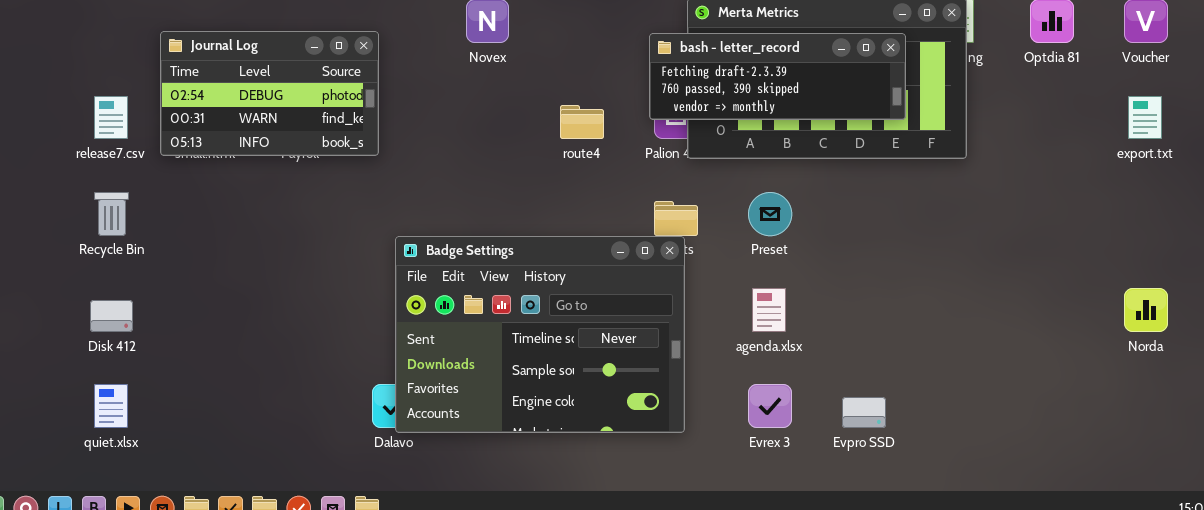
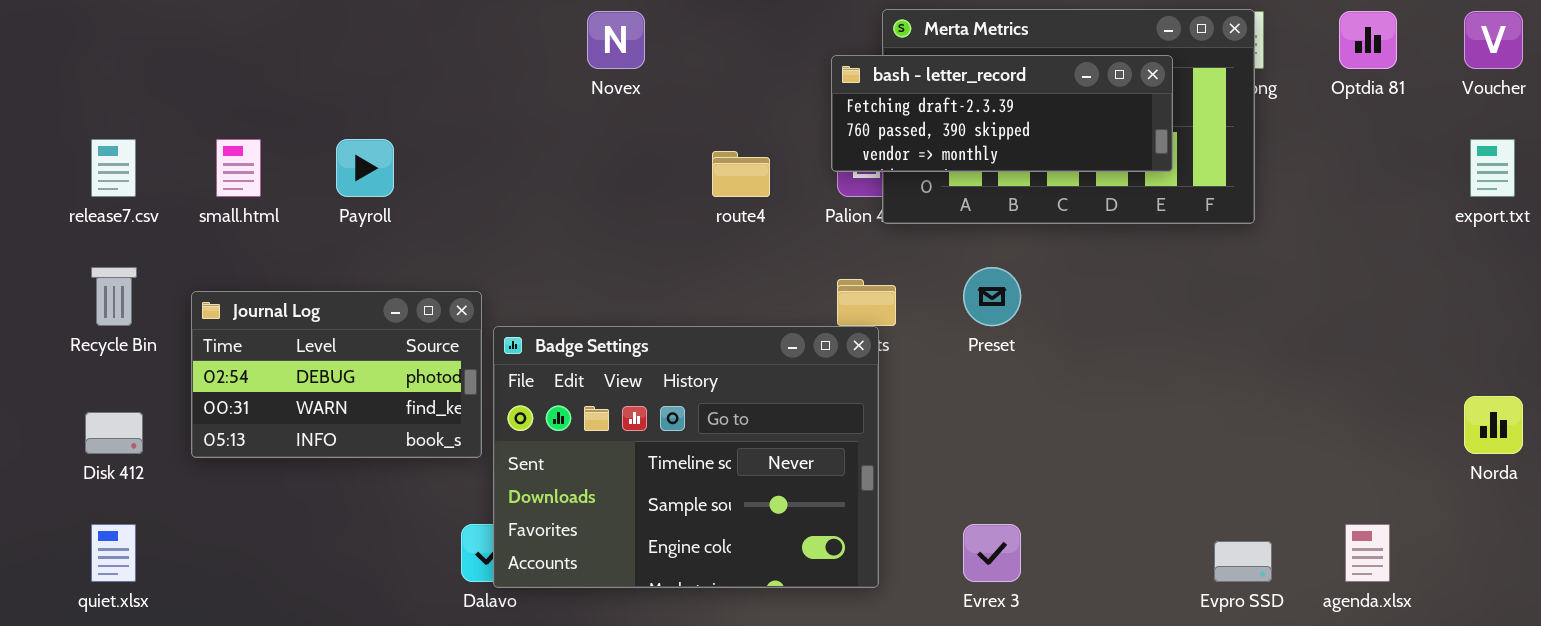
Journal Log: [160,31,379,156] -> [191,291,482,458], moved
agenda.xlsx: [752,288,786,332] -> [1345,524,1390,582], moved
Evpro SSD: [842,397,886,428] -> [1214,541,1272,582], moved

